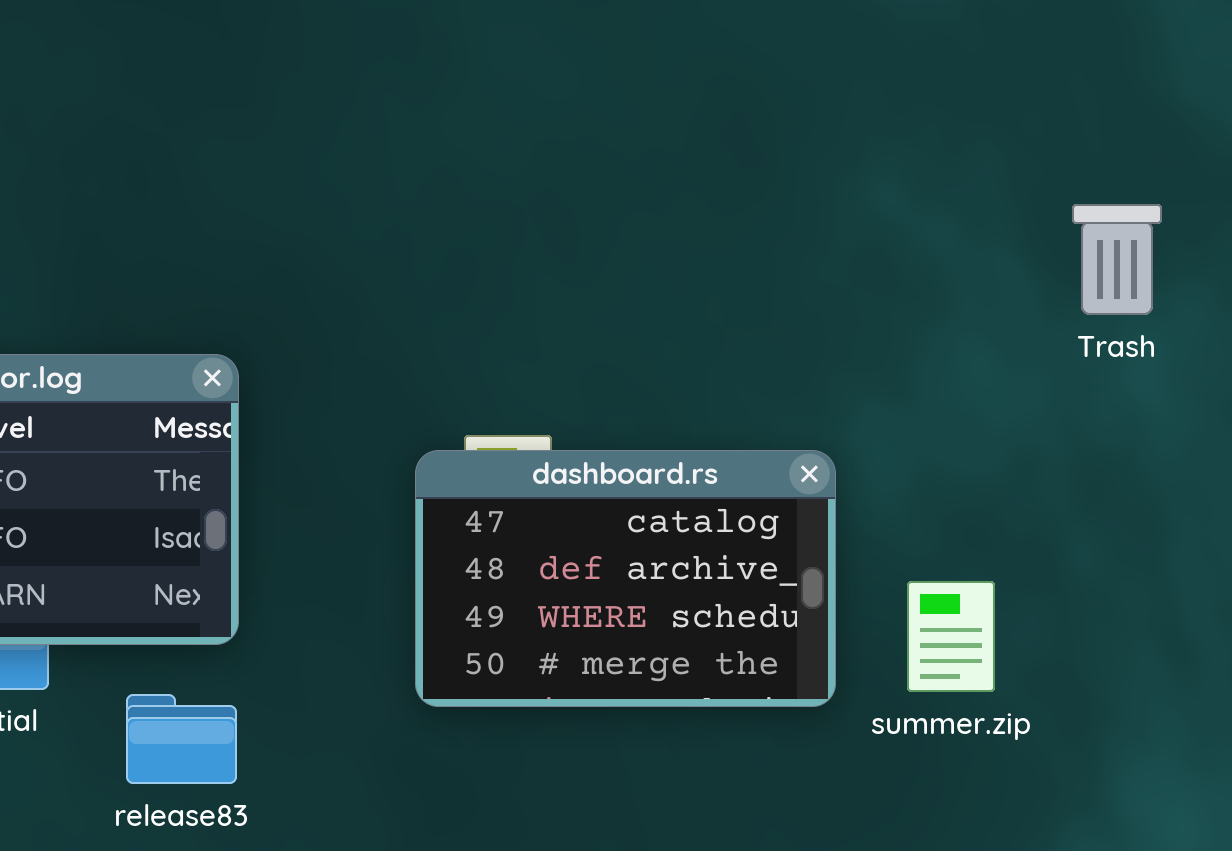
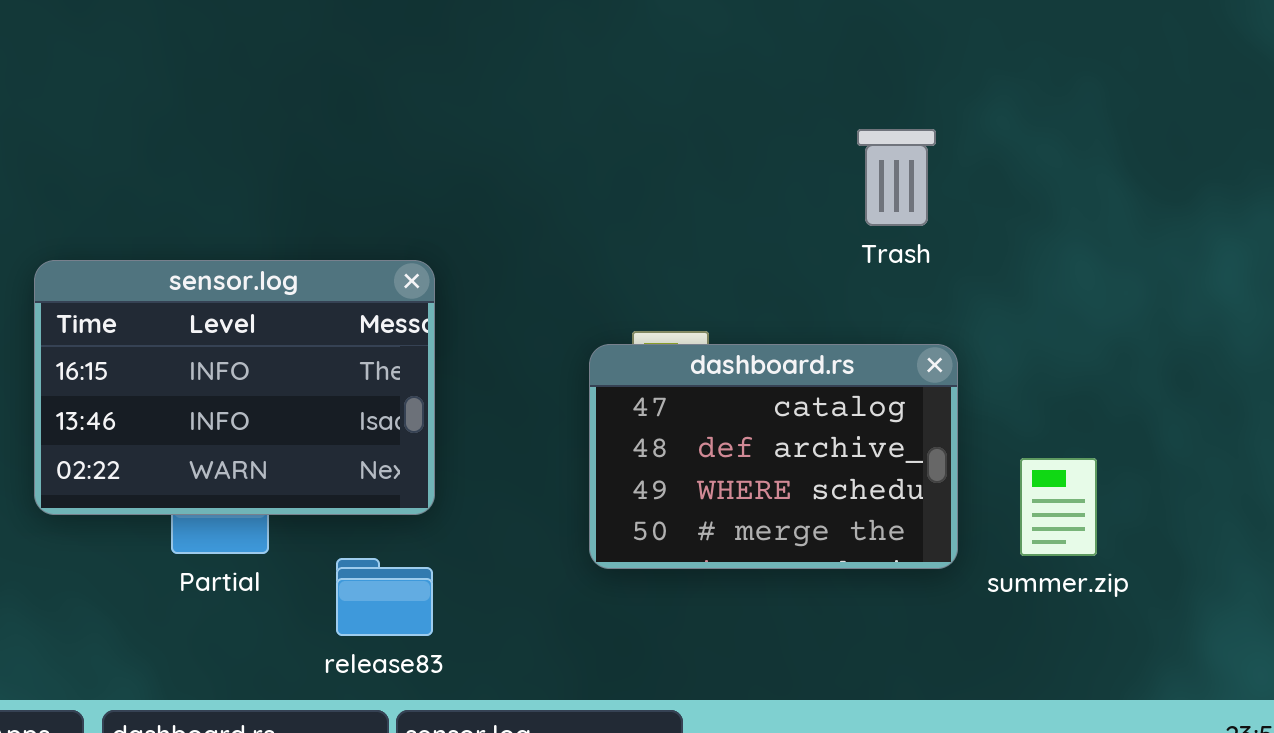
Trash: [1072,204,1162,315] -> [857,129,936,226], moved

